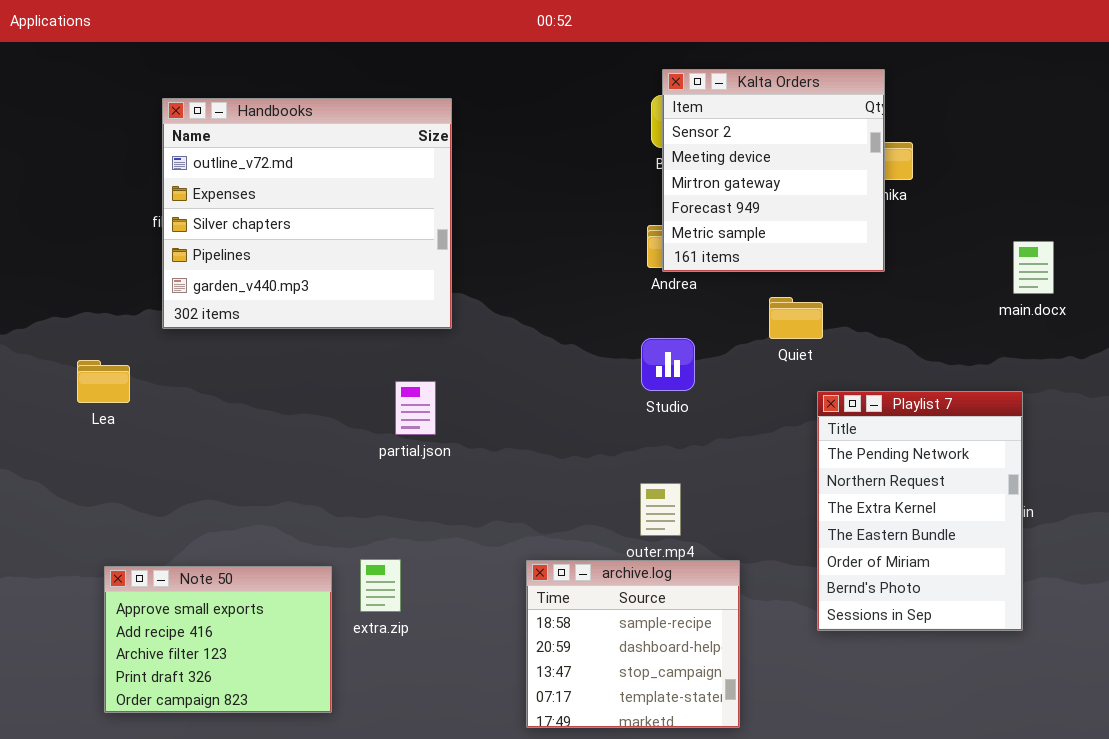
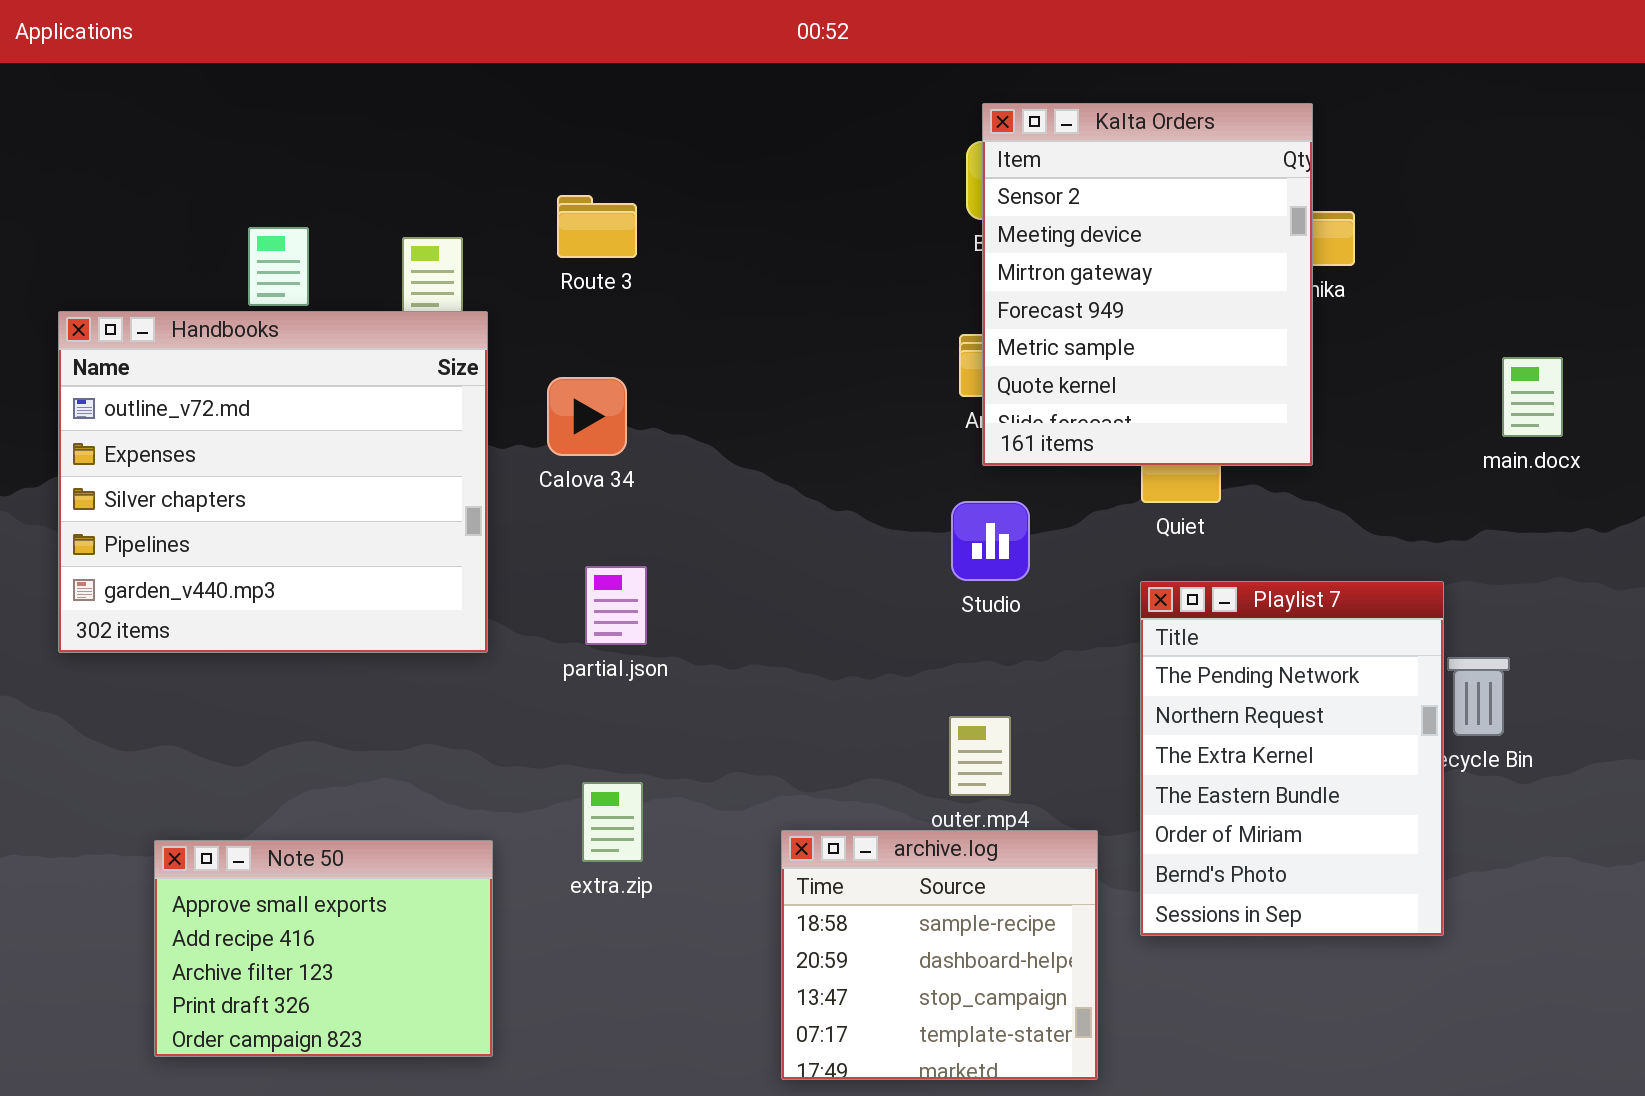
Kalta Orders: [662,69,885,272] -> [982,103,1313,466], resized
Handbooks: [162,98,452,329] -> [58,311,488,653], moved
Playlist 7: [817,391,1023,631] -> [1140,581,1444,936], moved
extra.zip: [360,559,401,612] -> [582,782,643,862], moved

